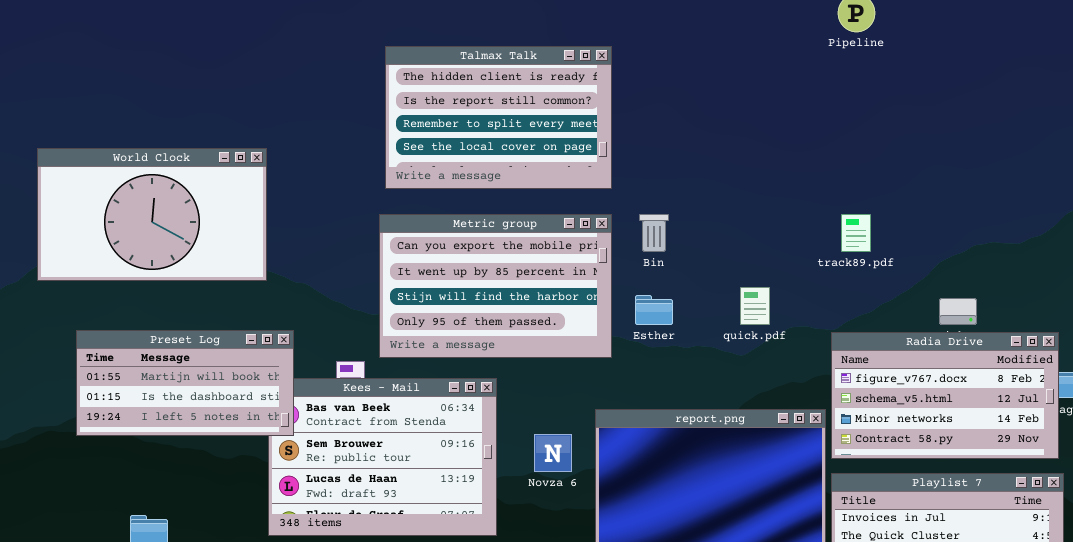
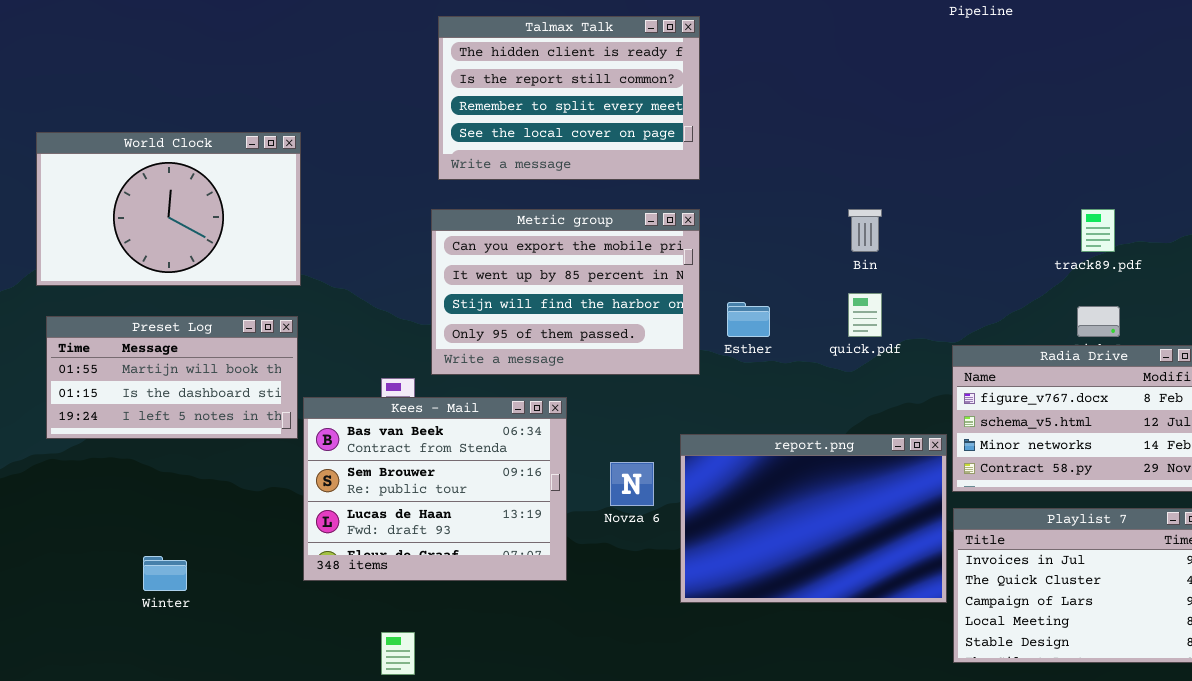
Bin: [639,214,669,252] -> [848,209,882,252], moved
track89.pdf: [841,214,871,252] -> [1081,209,1115,252], moved
Preset Log: [76,330,294,436] -> [46,316,298,439], moved

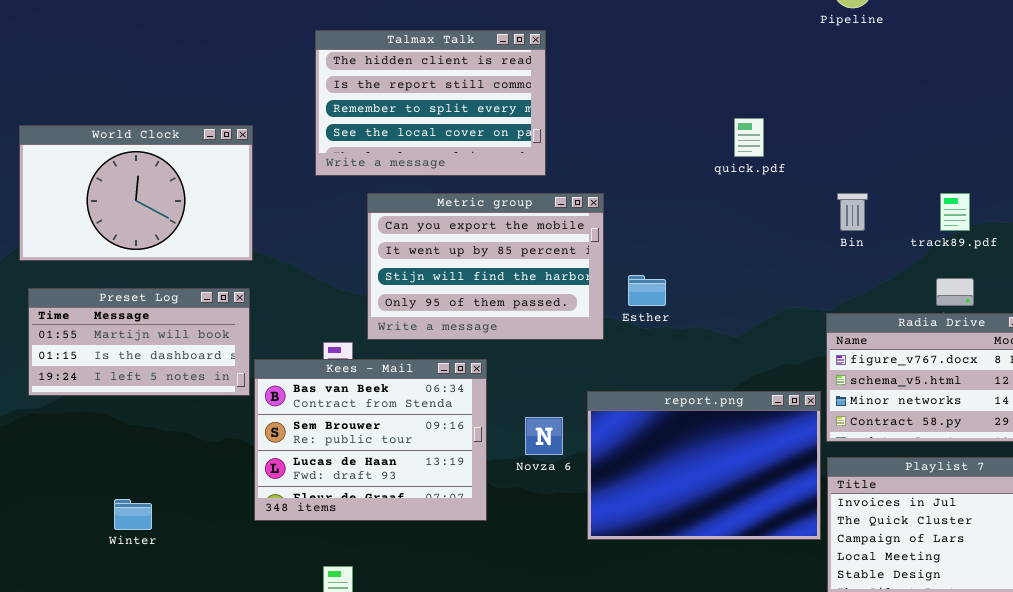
Talmax Talk: [438,16,700,180] -> [315,30,546,176], moved
Bin: [848,209,882,252] -> [837,193,868,231], moved
quick.pdf: [848,293,882,337] -> [734,118,764,157], moved

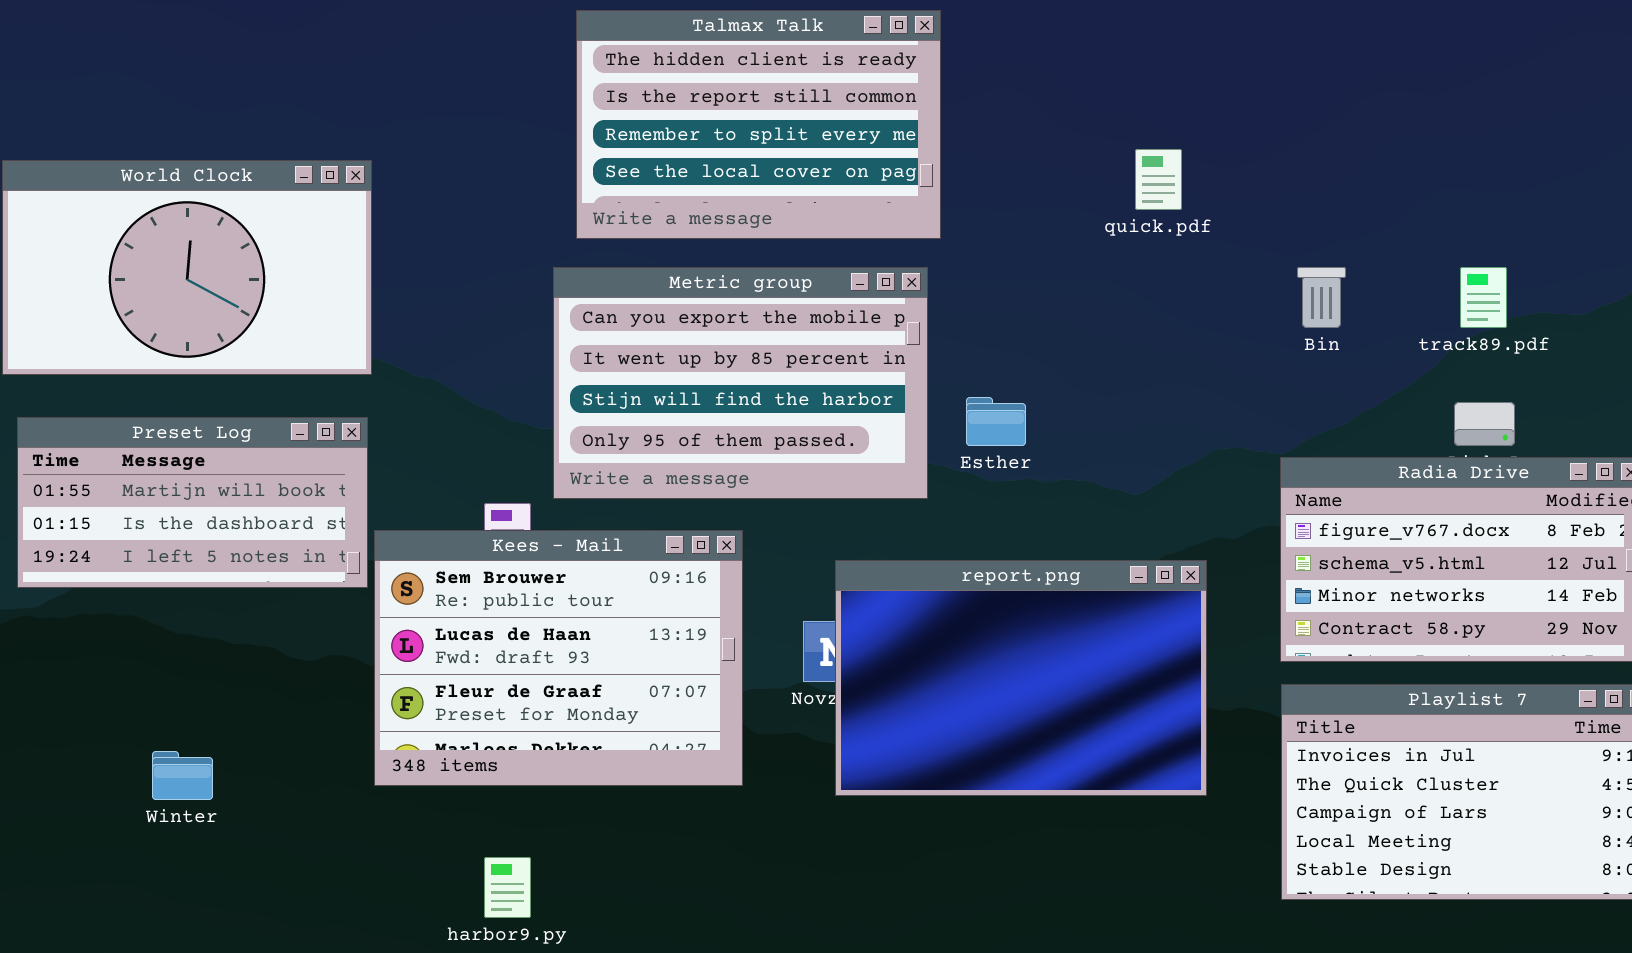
Talmax Talk: [315,30,546,176] -> [576,10,941,239], moved
Kees - Mail: [254,359,487,521] -> [374,530,743,786], scrolled down 1 row
report.png: [587,391,821,540] -> [835,560,1207,796], moved

